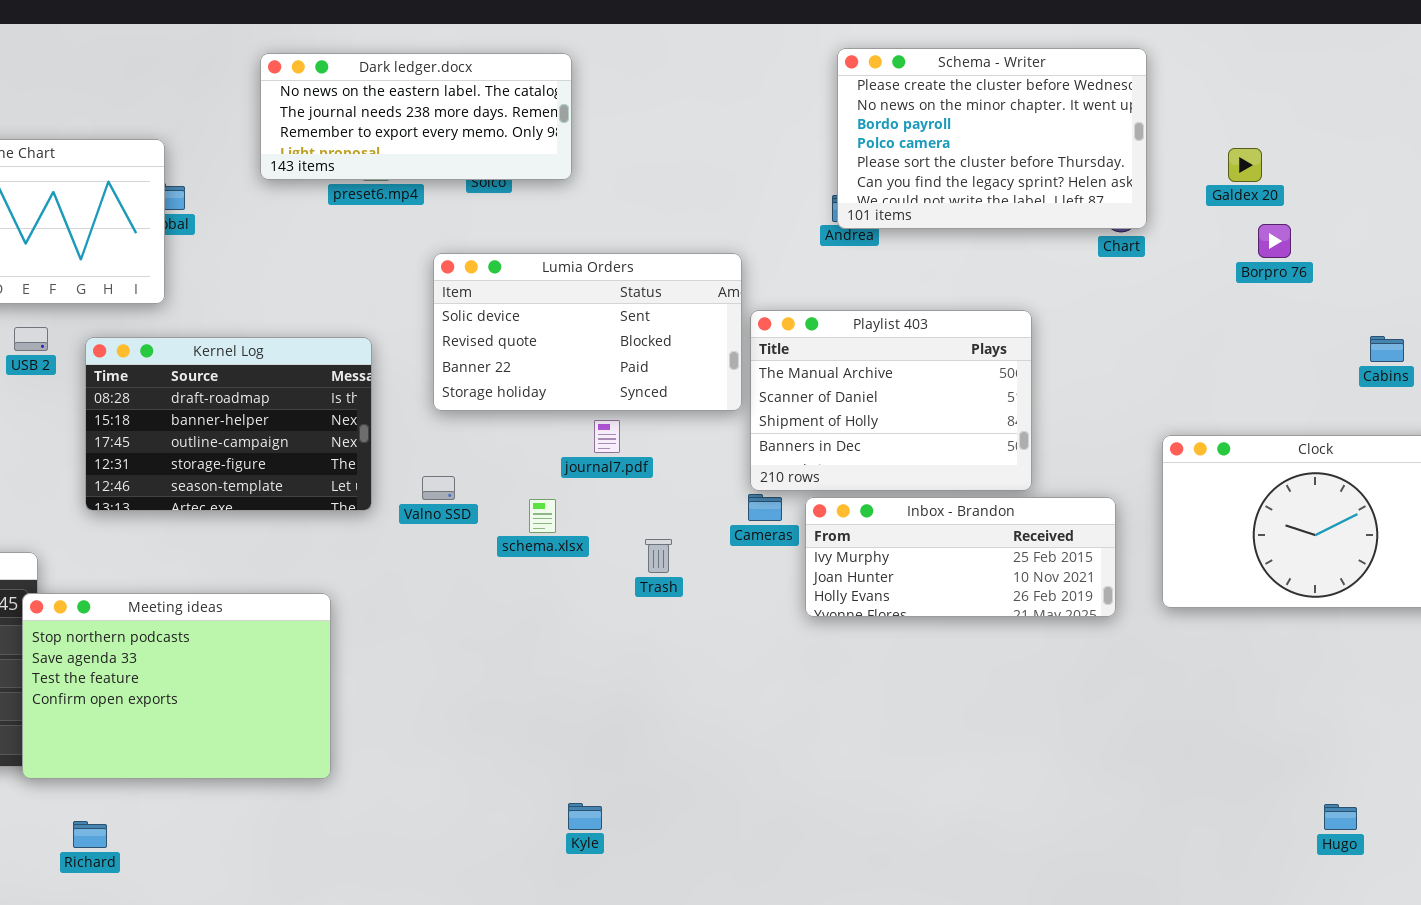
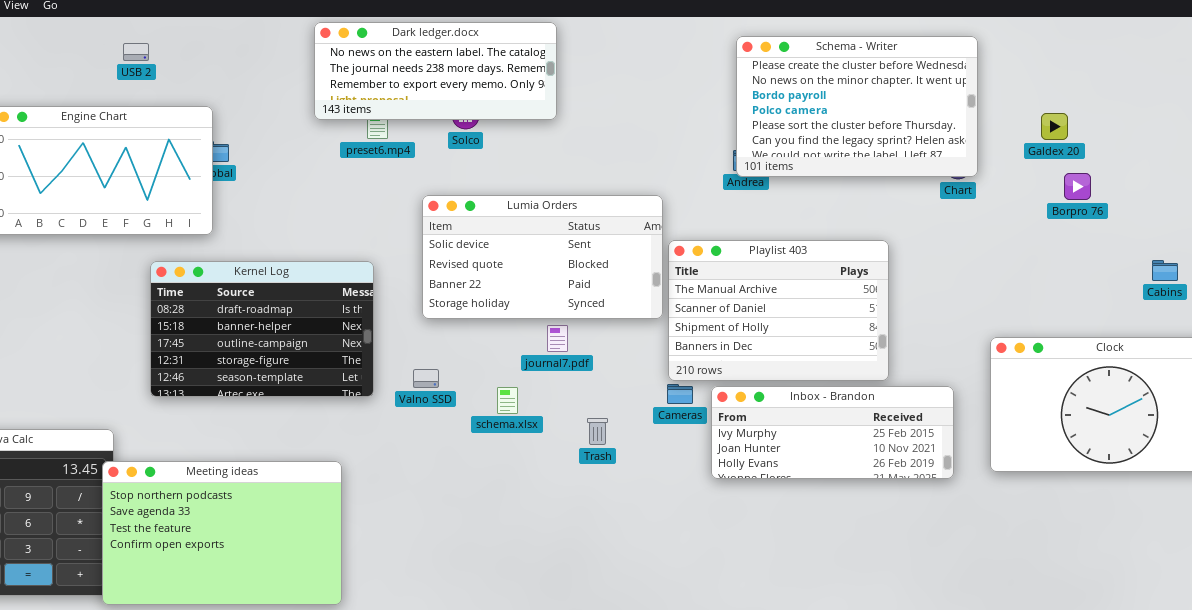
Dark ledger.docx: [260,53,572,180] -> [314,22,557,120], moved
USB 2: [14,327,48,351] -> [123,43,149,61], moved

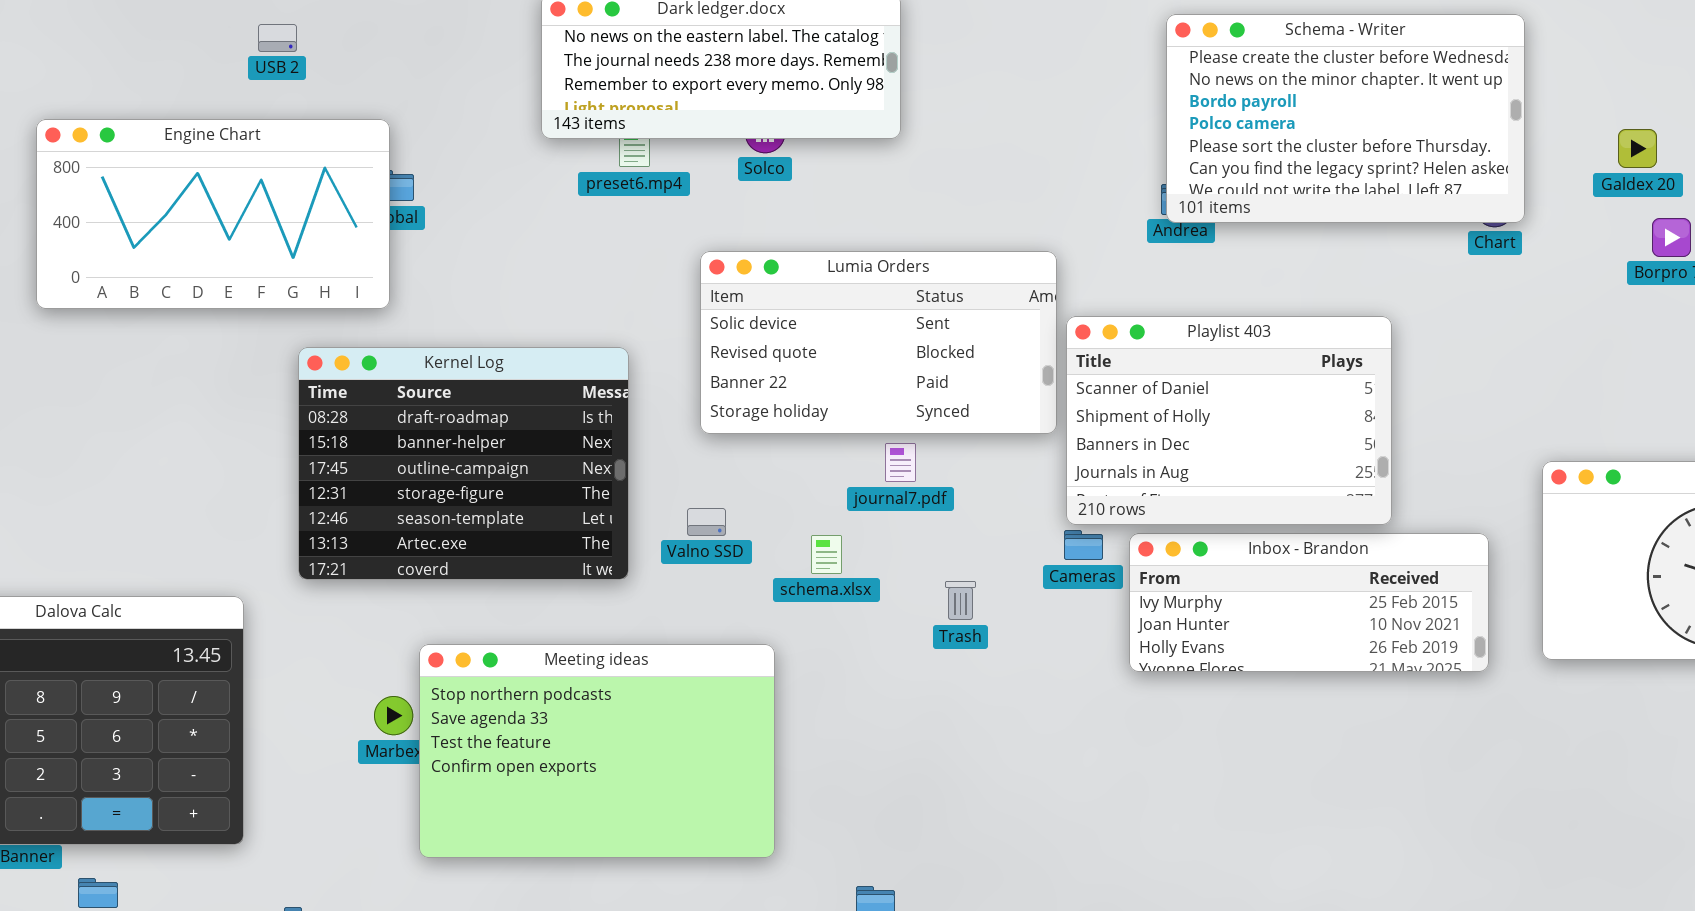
Playlist 403: [668,240,889,381] -> [1066,316,1392,525], scrolled down 1 row
Kernel Log: [150,261,374,397] -> [298,347,629,580], resized
Meeting ideas: [102,461,342,605] -> [419,644,775,858], moved

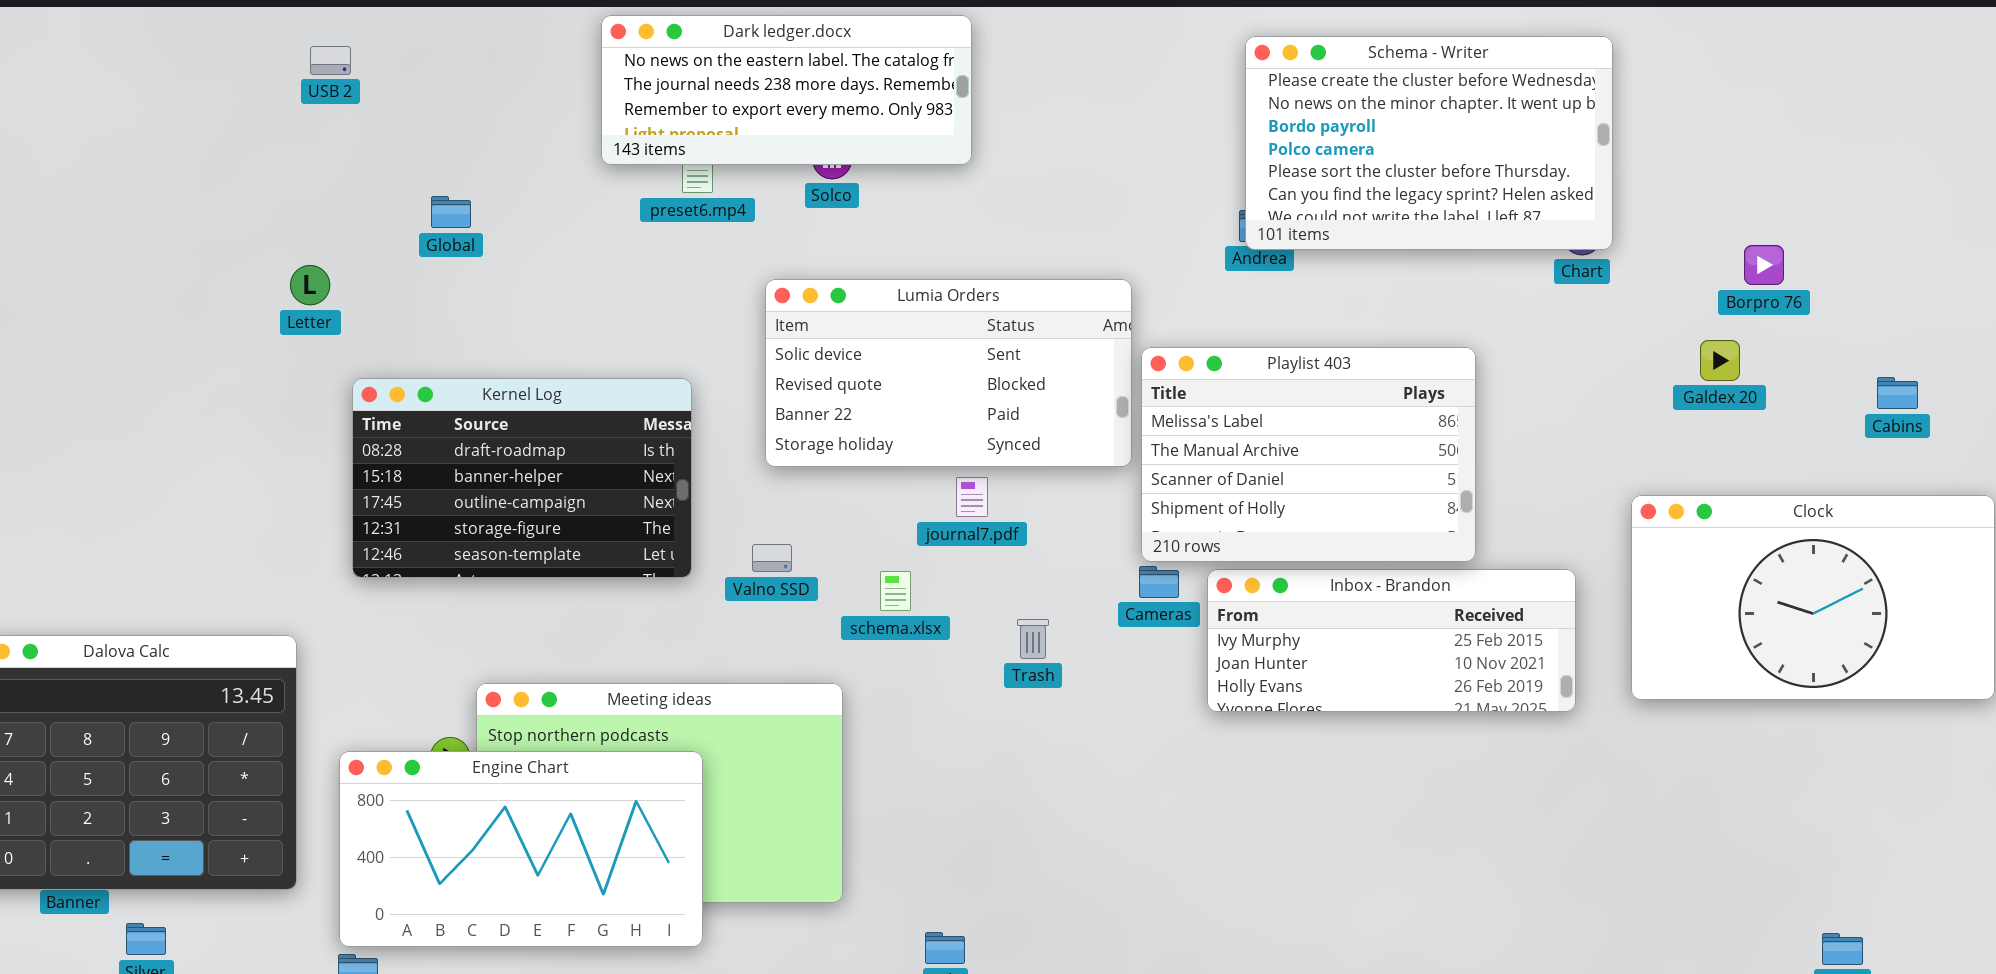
Engine Chart: [36,119,390,309] -> [339,751,703,947], moved
Galdex 20: [1618,129,1657,168] -> [1700,340,1740,381], moved
Playlist 403: [1066,316,1392,525] -> [1141,347,1476,562], scrolled up 2 rows
Kernel Log: [298,347,629,580] -> [352,378,692,578], resized

